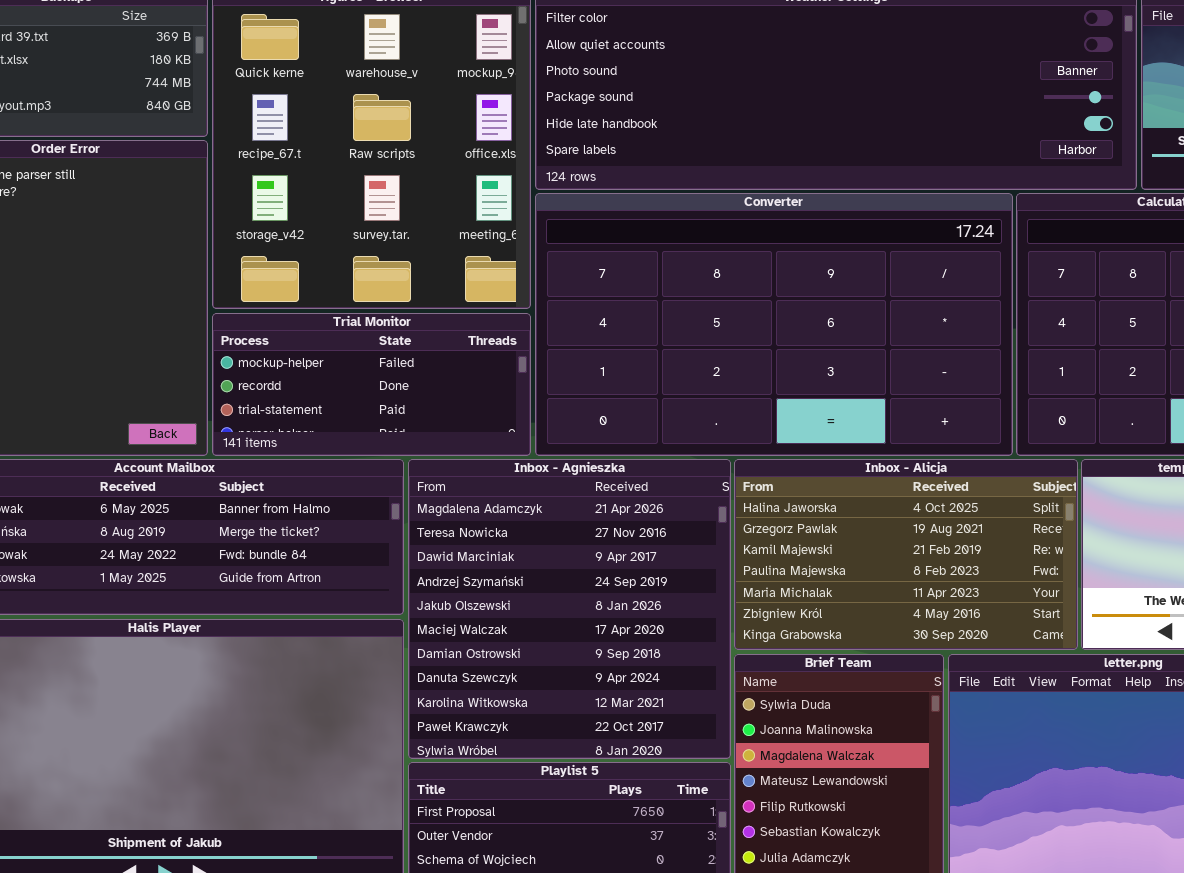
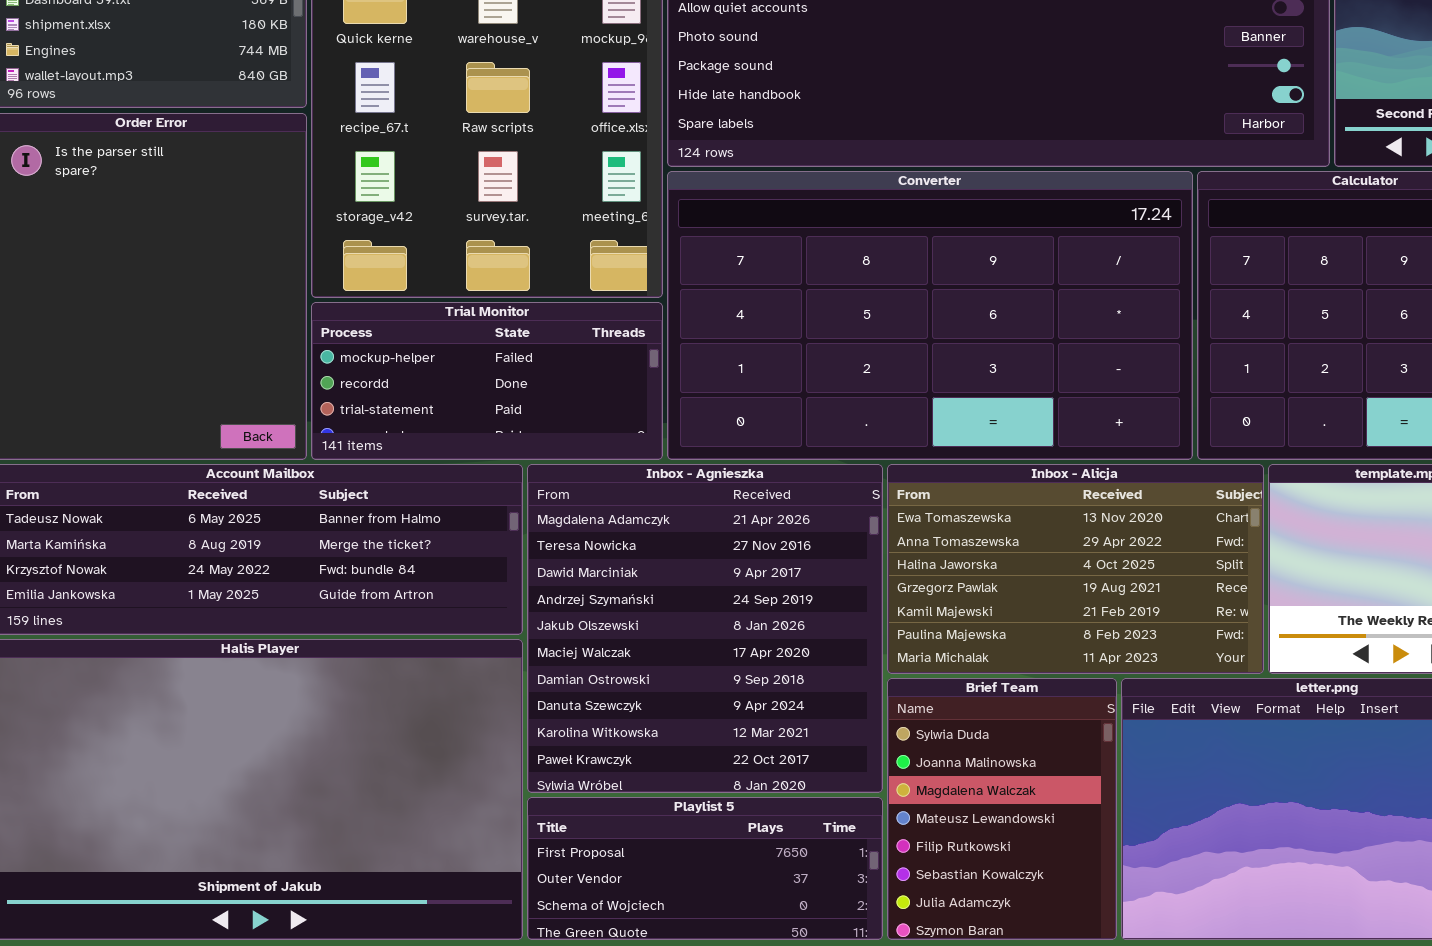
Inbox - Alicja: [734,459,1078,650] -> [887,464,1264,674], scrolled up 2 rows

